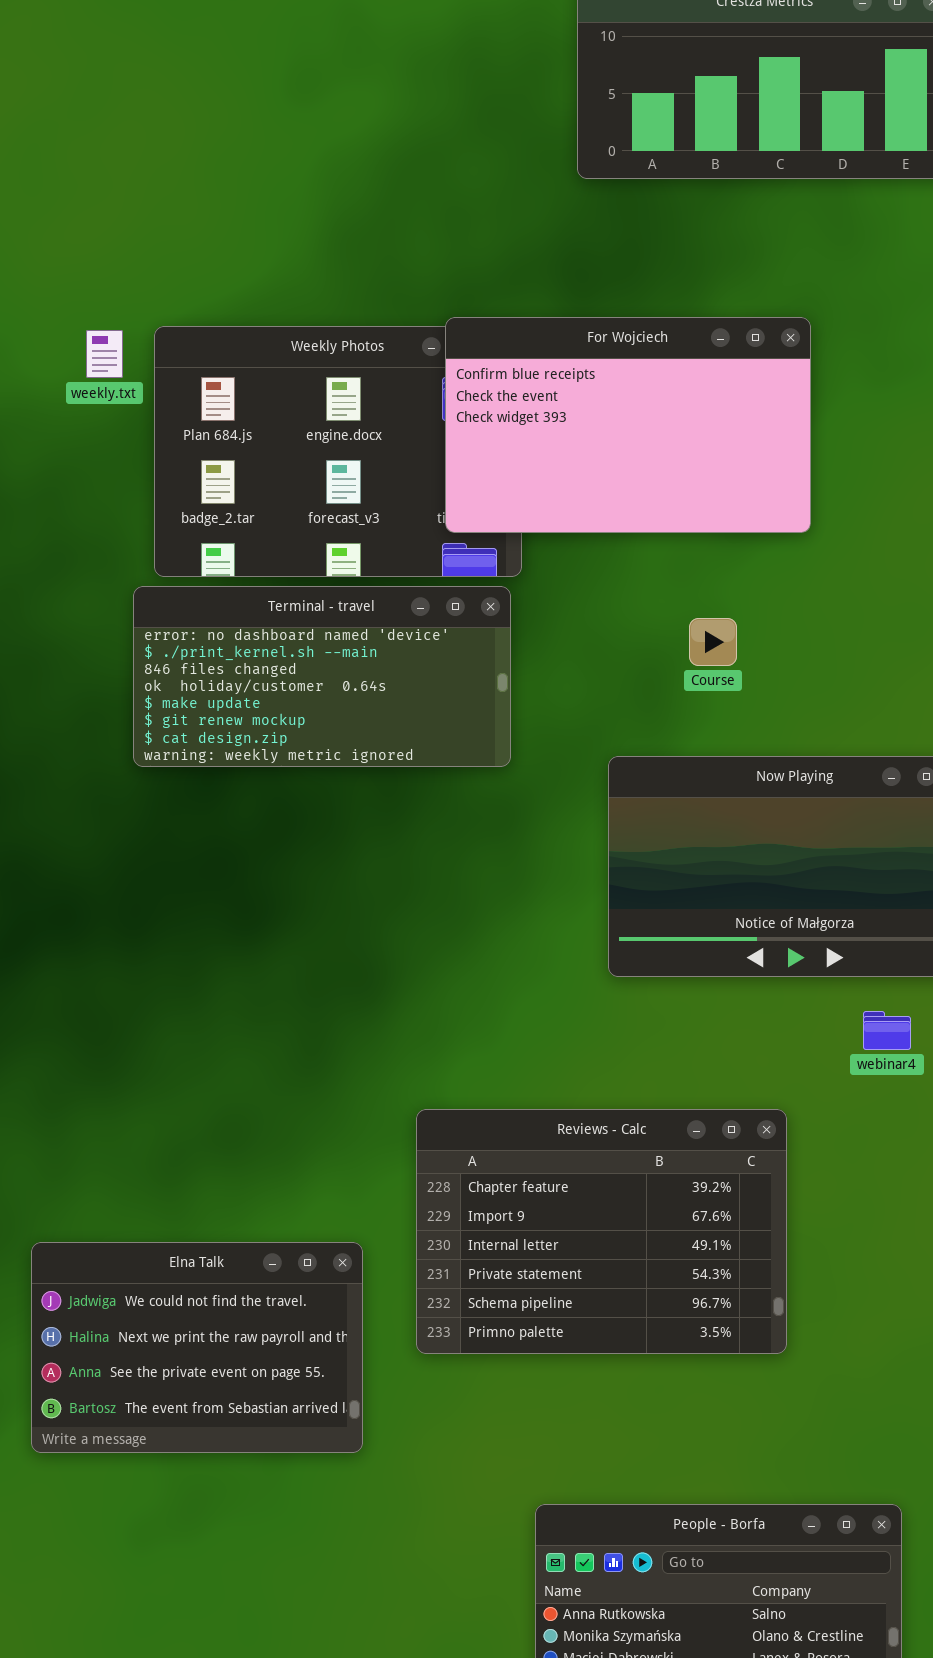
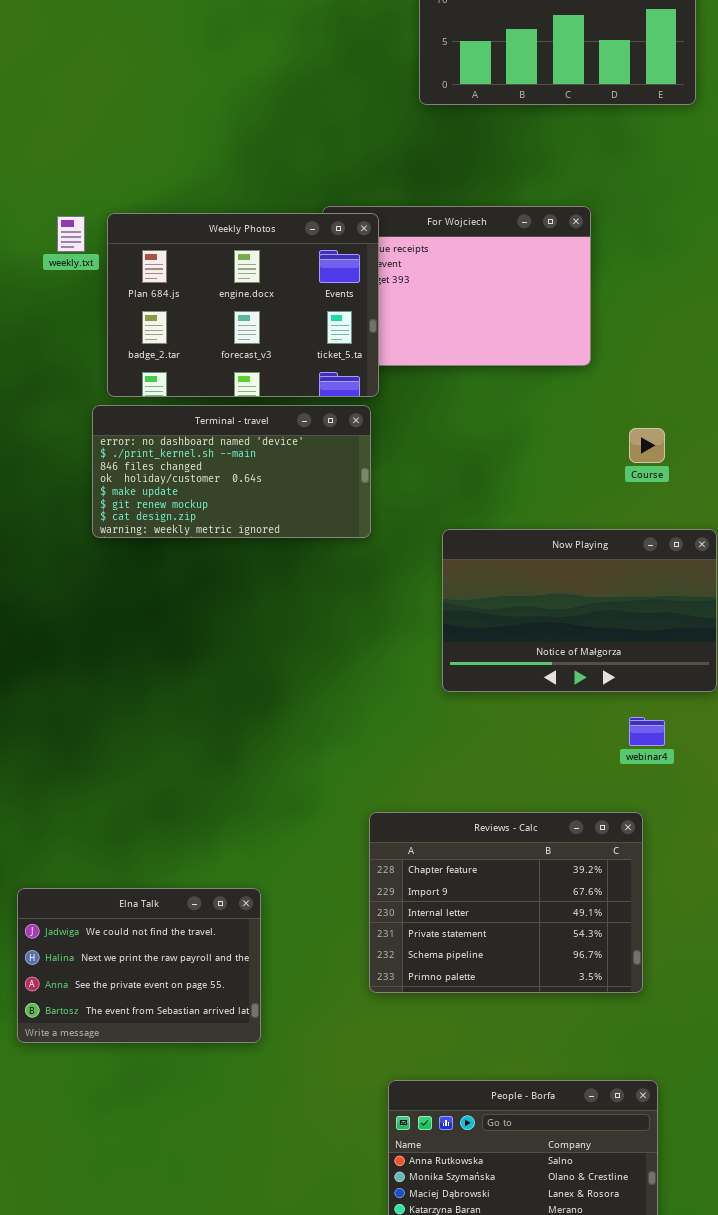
Weekly Photos: [154,326,522,577] -> [107,213,379,397], raised
Course: [689,618,737,666] -> [629,428,665,463], moved
Reviews - Calc: [416,1109,787,1354] -> [369,812,643,993], moved

